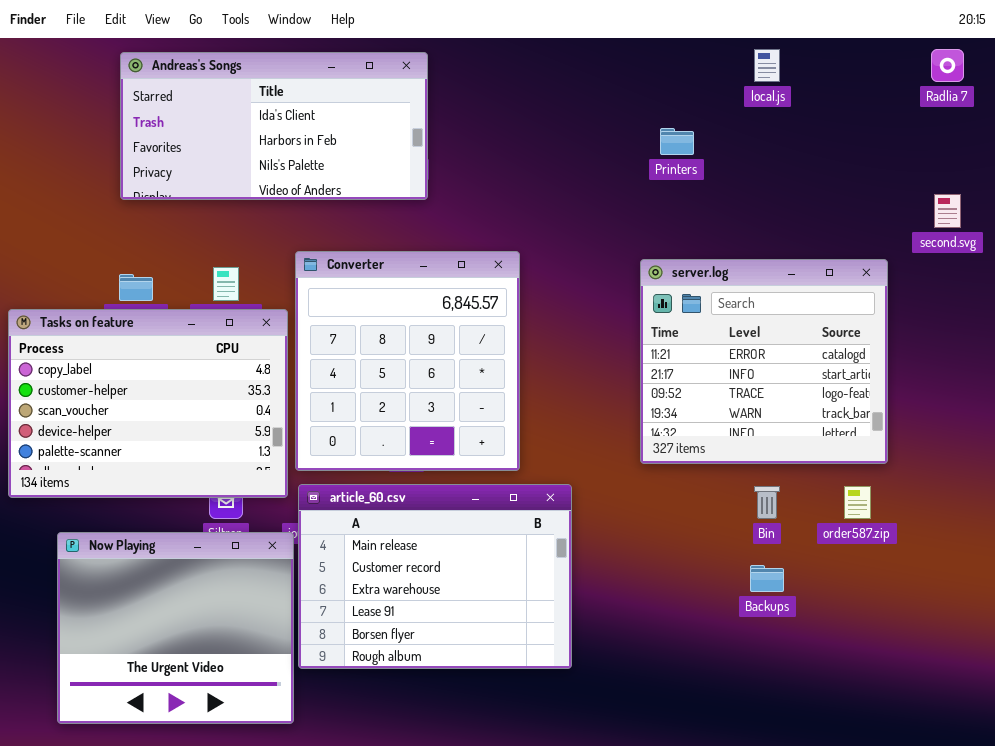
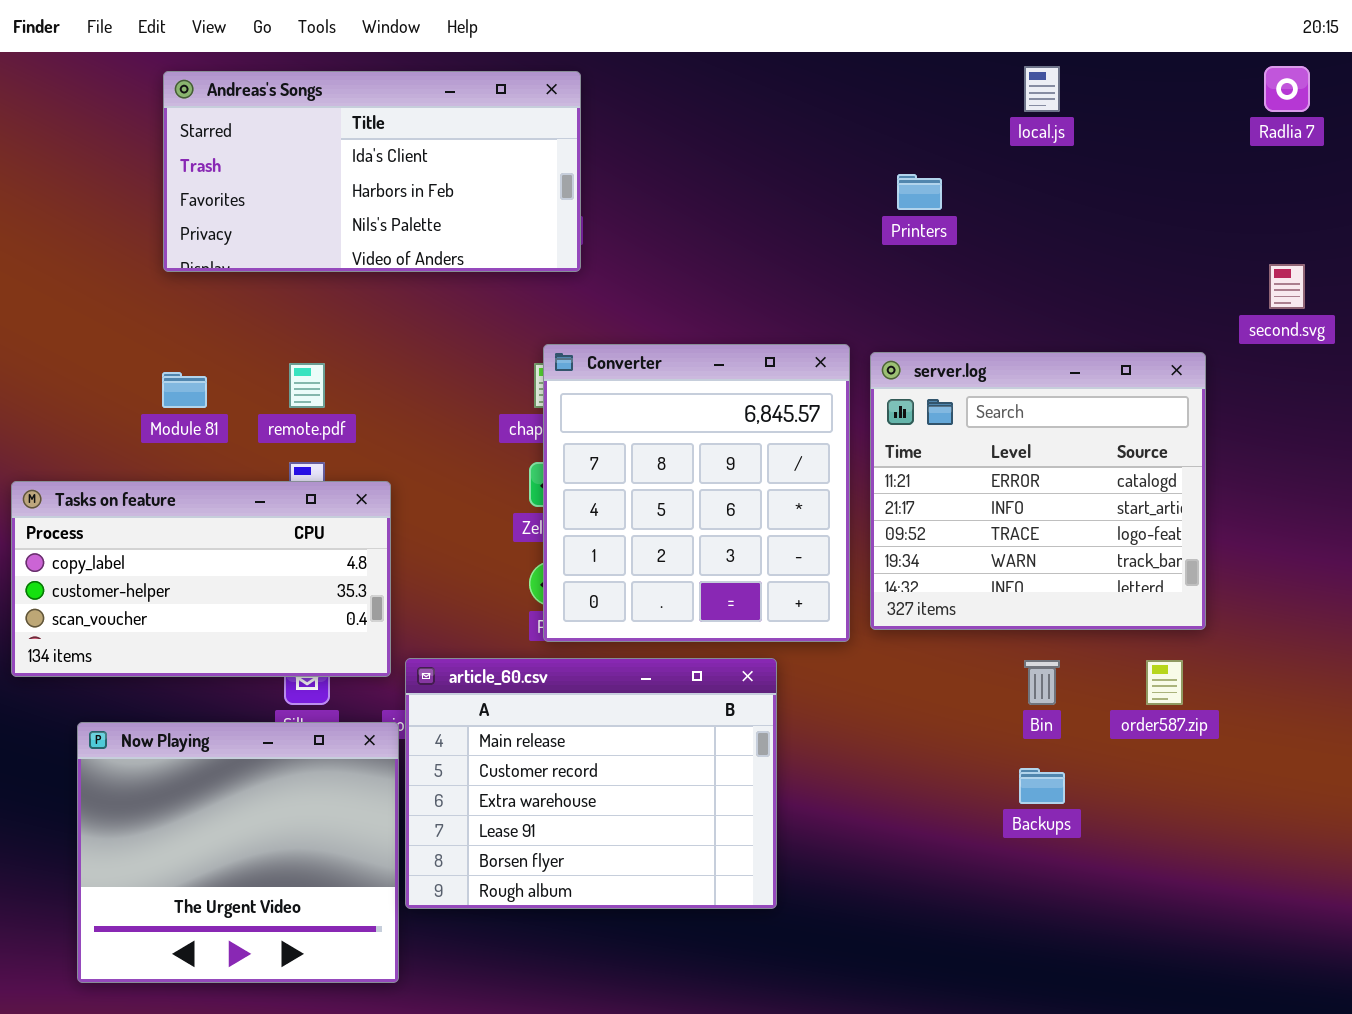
Converter: [295,251,520,471] -> [543,344,850,642], moved
Tasks on feature: [8,309,288,498] -> [11,481,391,677], resized

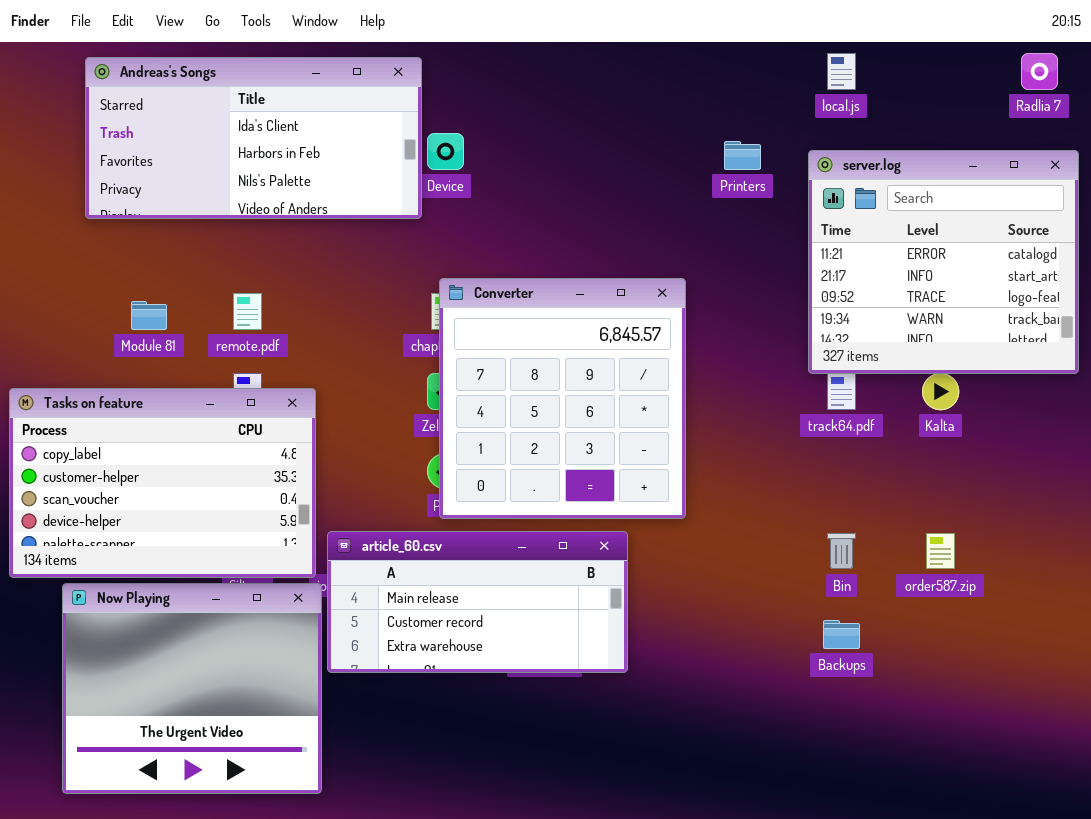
Andreas's Songs: [163,71,581,272] -> [85,57,422,219], moved
server.log: [870,352,1206,630] -> [808,150,1079,374], moved
Tasks on feature: [11,481,391,677] -> [9,388,316,578], resized
article_60.csv: [405,658,777,909] -> [327,531,628,673], resized

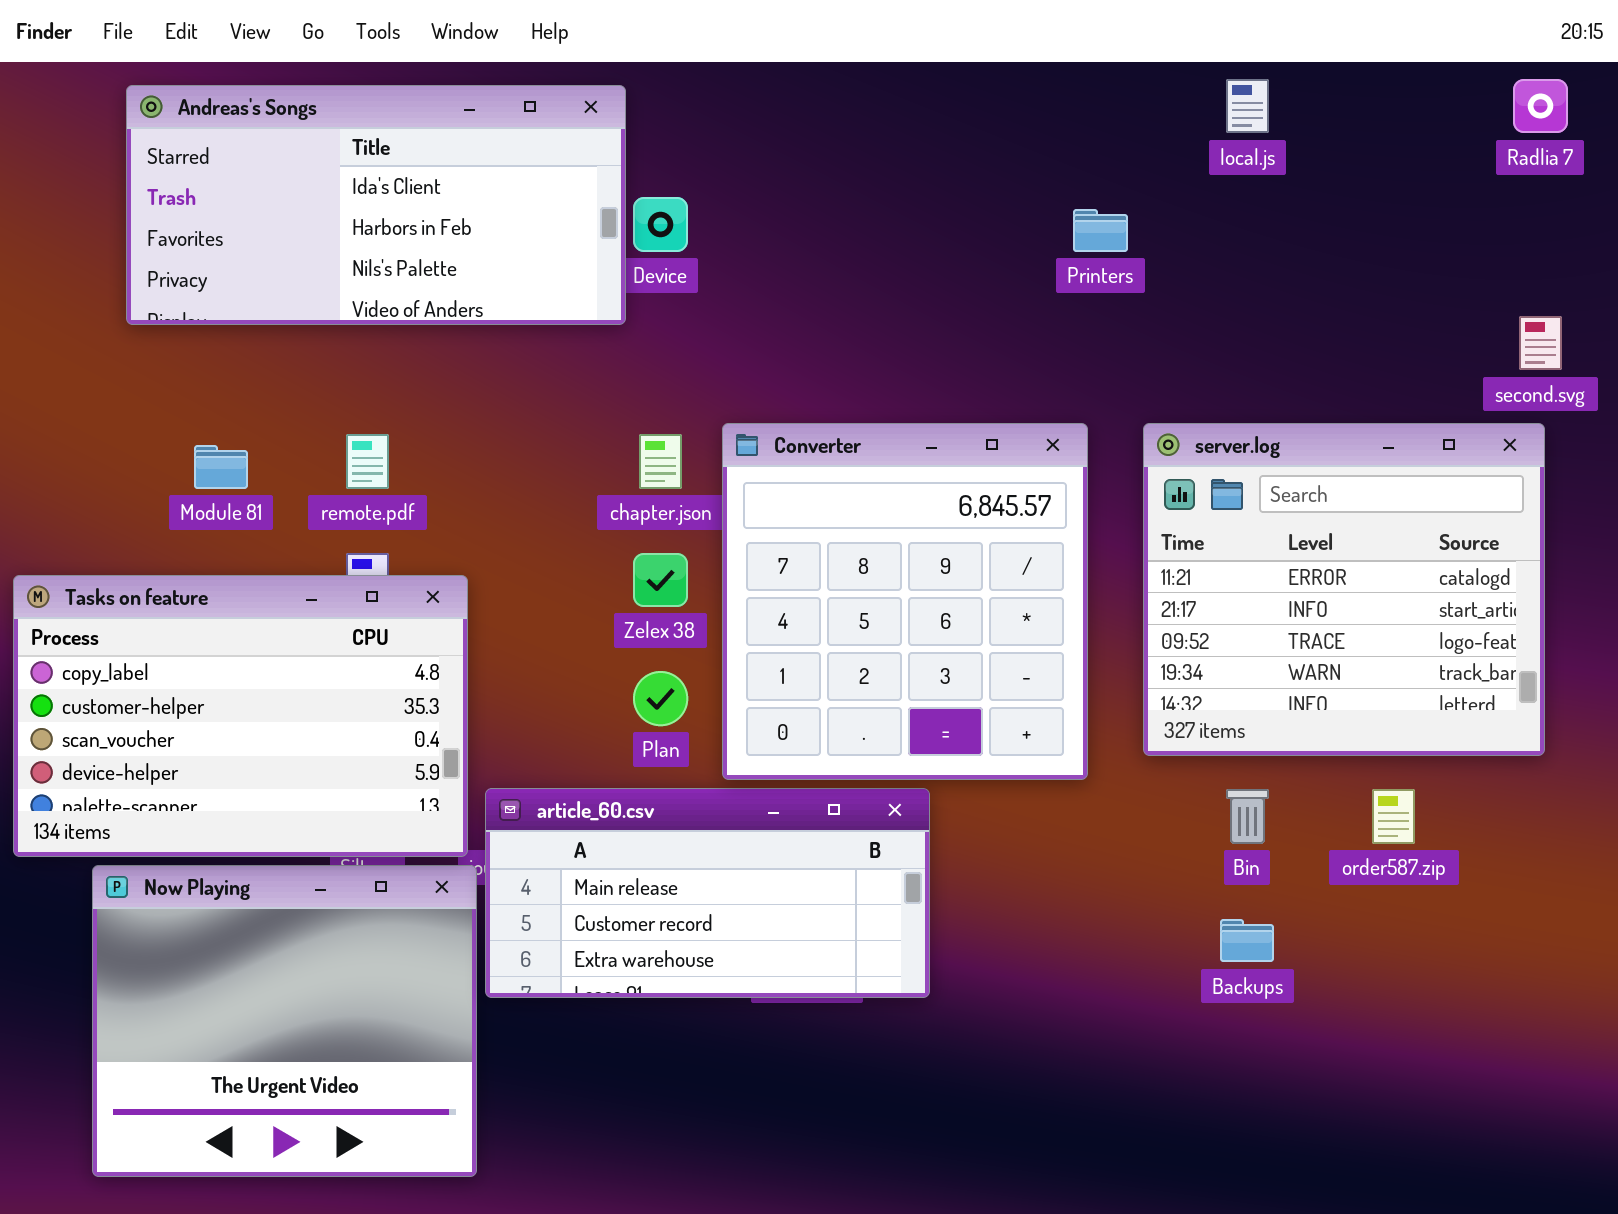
server.log: [808,150,1079,374] -> [1143,423,1545,756], moved
Converter: [439,278,686,519] -> [722,423,1088,780], moved

